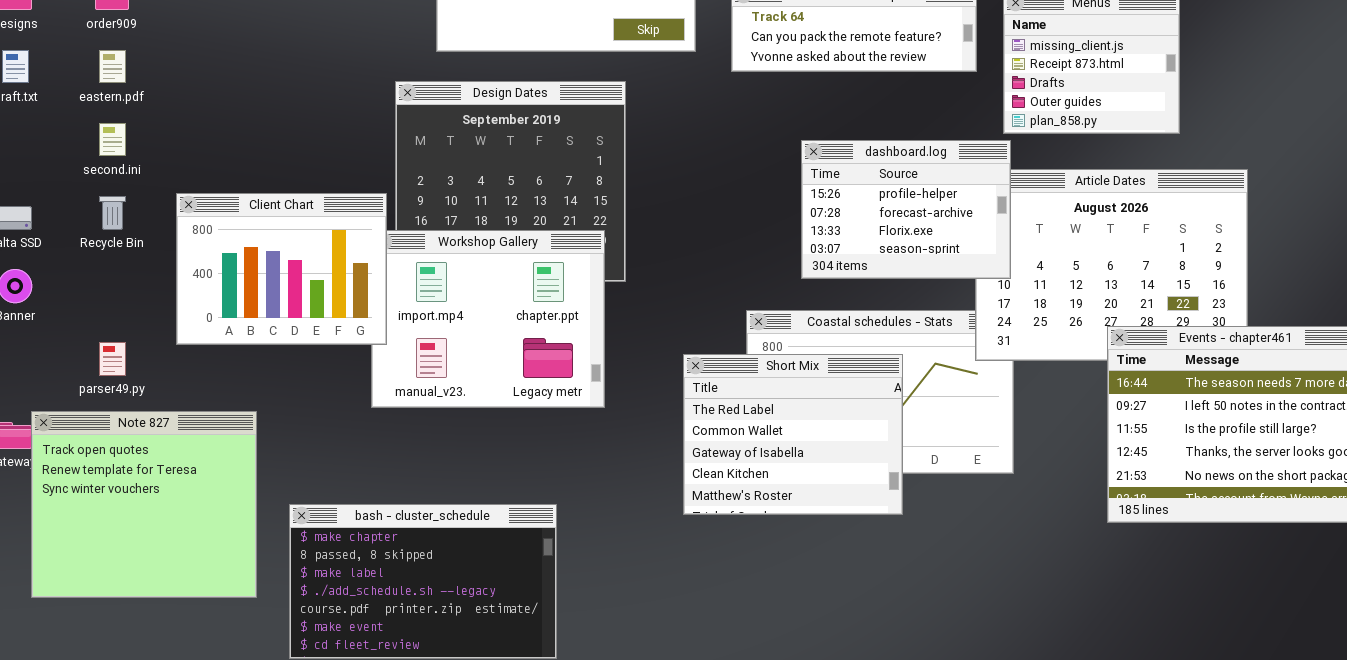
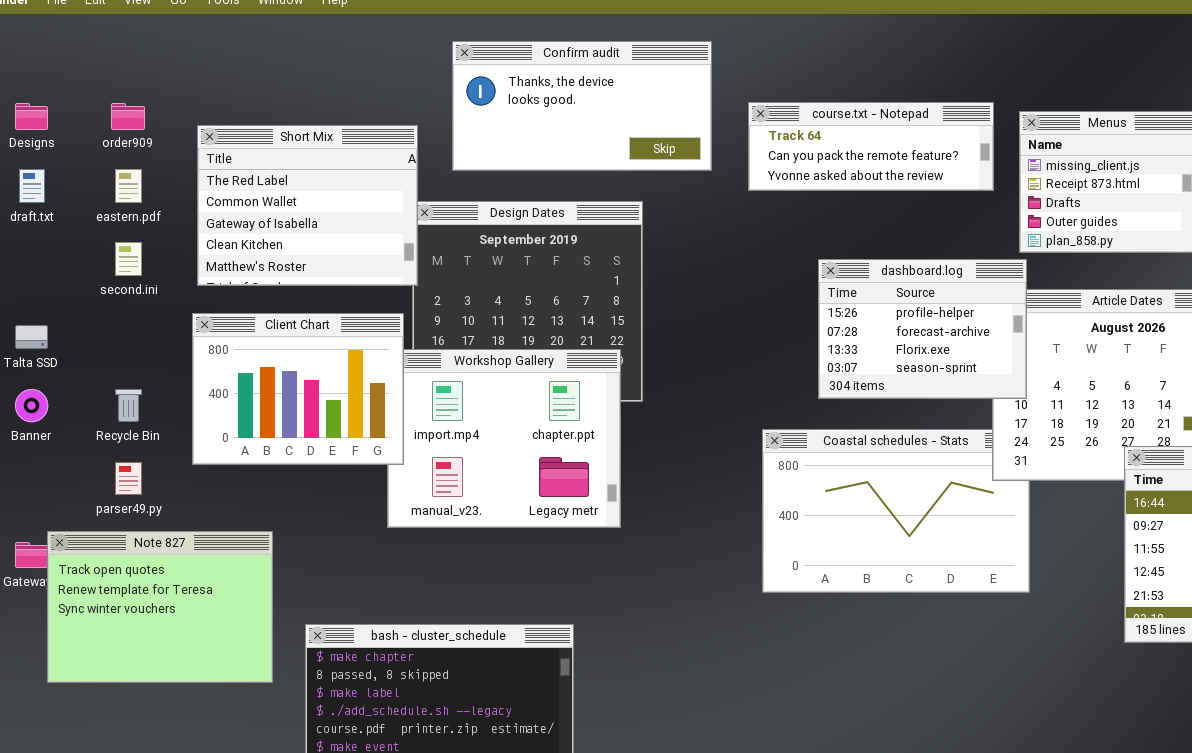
Recycle Bin: [99,196,126,230] -> [115,389,142,422], moved
Short Mix: [683,354,903,515] -> [197,125,418,286], moved
Note 827: [31,411,257,598] -> [47,531,273,683], resized

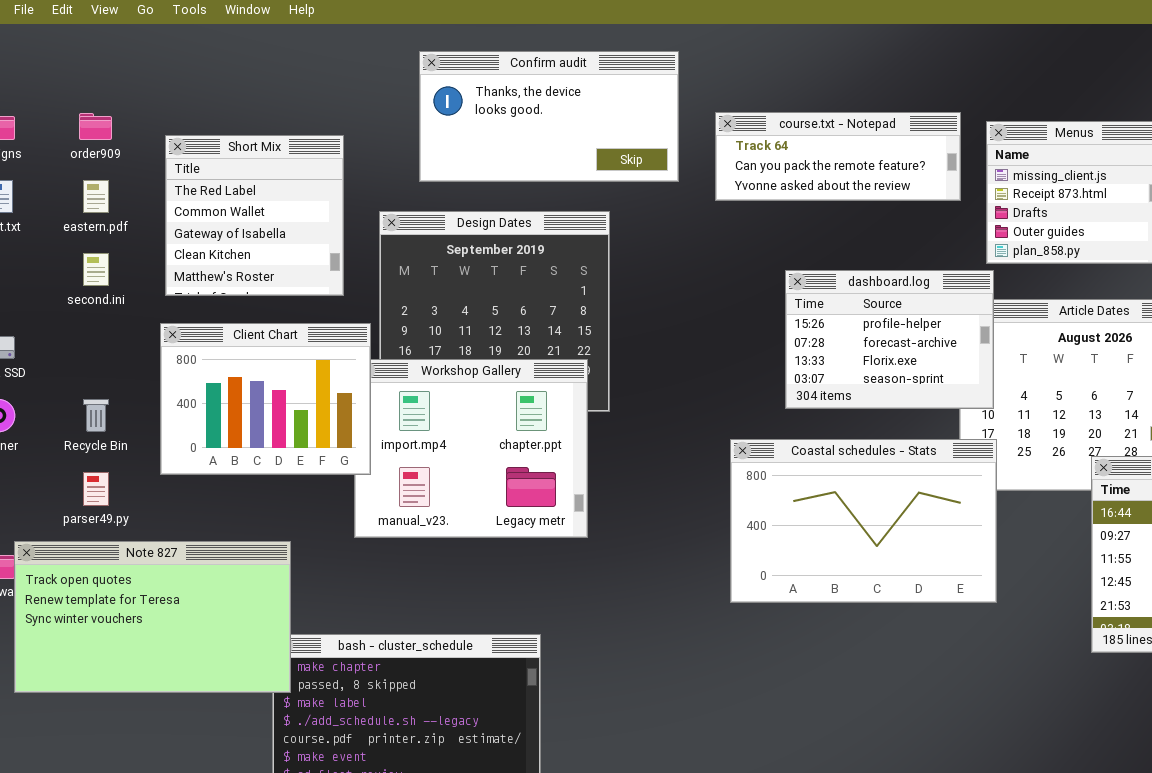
Short Mix: [197,125,418,286] -> [165,135,344,296], resized
Coastal schedules - Stats: [762,429,1030,593] -> [730,439,997,603], raised
Note 827: [47,531,273,683] -> [14,541,291,693], resized

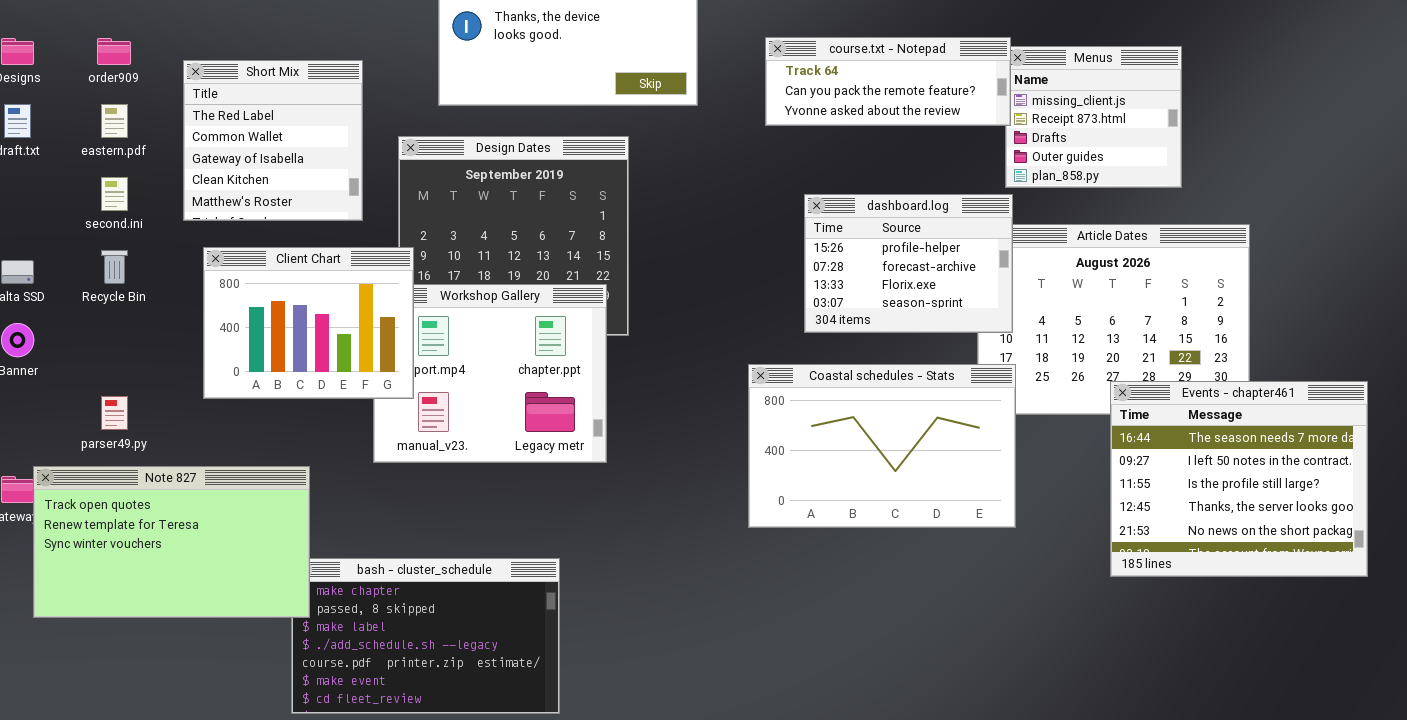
course.txt - Notepad: [715,112,961,201] -> [765,37,1011,126], moved
Client Chart: [160,323,371,475] -> [203,247,414,399], moved
Recycle Bin: [83,399,109,432] -> [101,250,128,284], moved

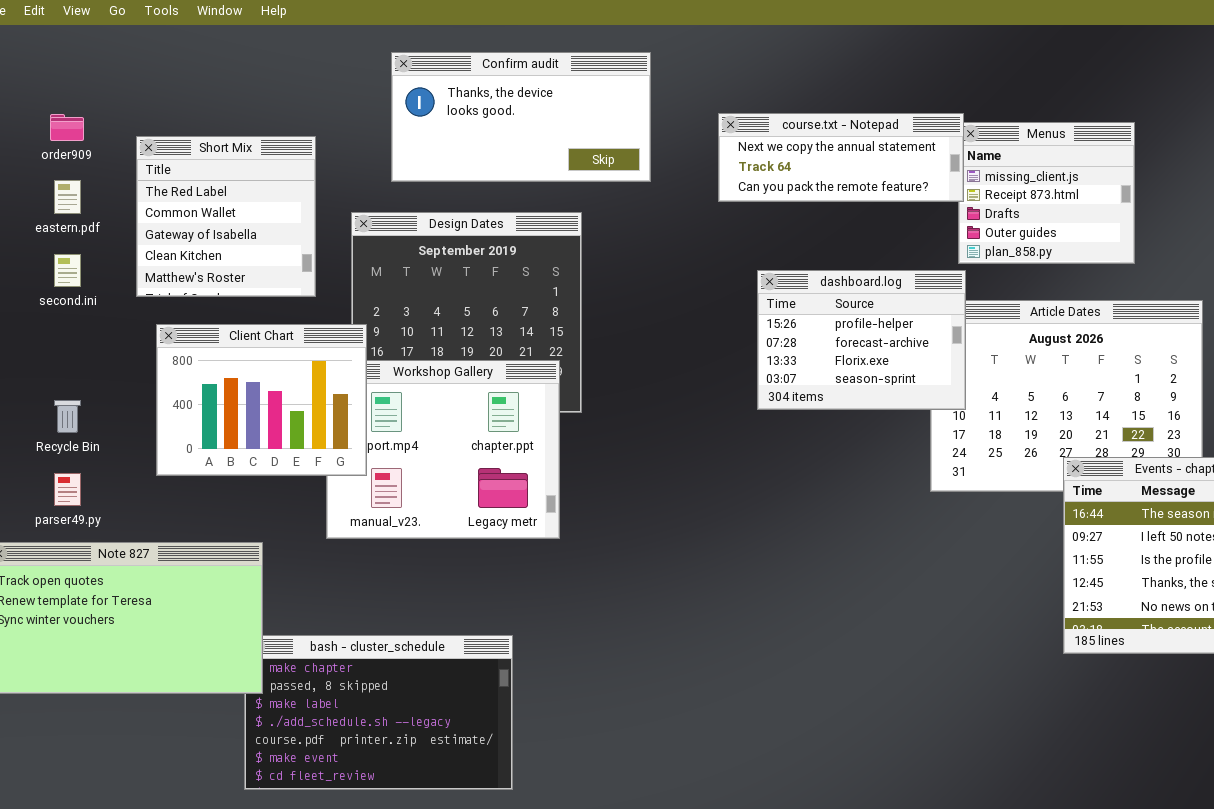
course.txt - Notepad: [765,37,1011,126] -> [718,113,964,202], scrolled up 1 row
Recycle Bin: [101,250,128,284] -> [54,400,81,433], moved
Coastal schedules - Stats: [748,364,1016,528] -> none, closed

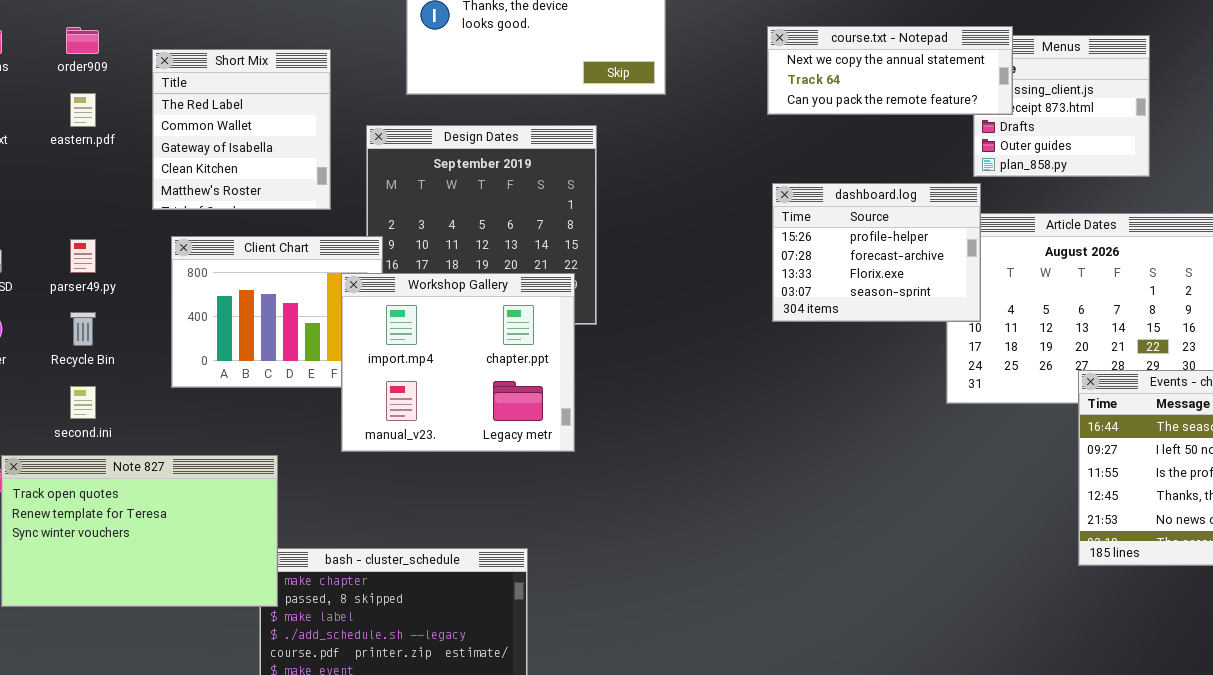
course.txt - Notepad: [718,113,964,202] -> [767,26,1013,115], moved
second.ini: [54,254,81,287] -> [70,386,96,419], moved
Workshop Gallery: [326,360,560,539] -> [341,273,575,452], raised
parser49.py: [54,473,81,506] -> [70,239,96,273], moved

